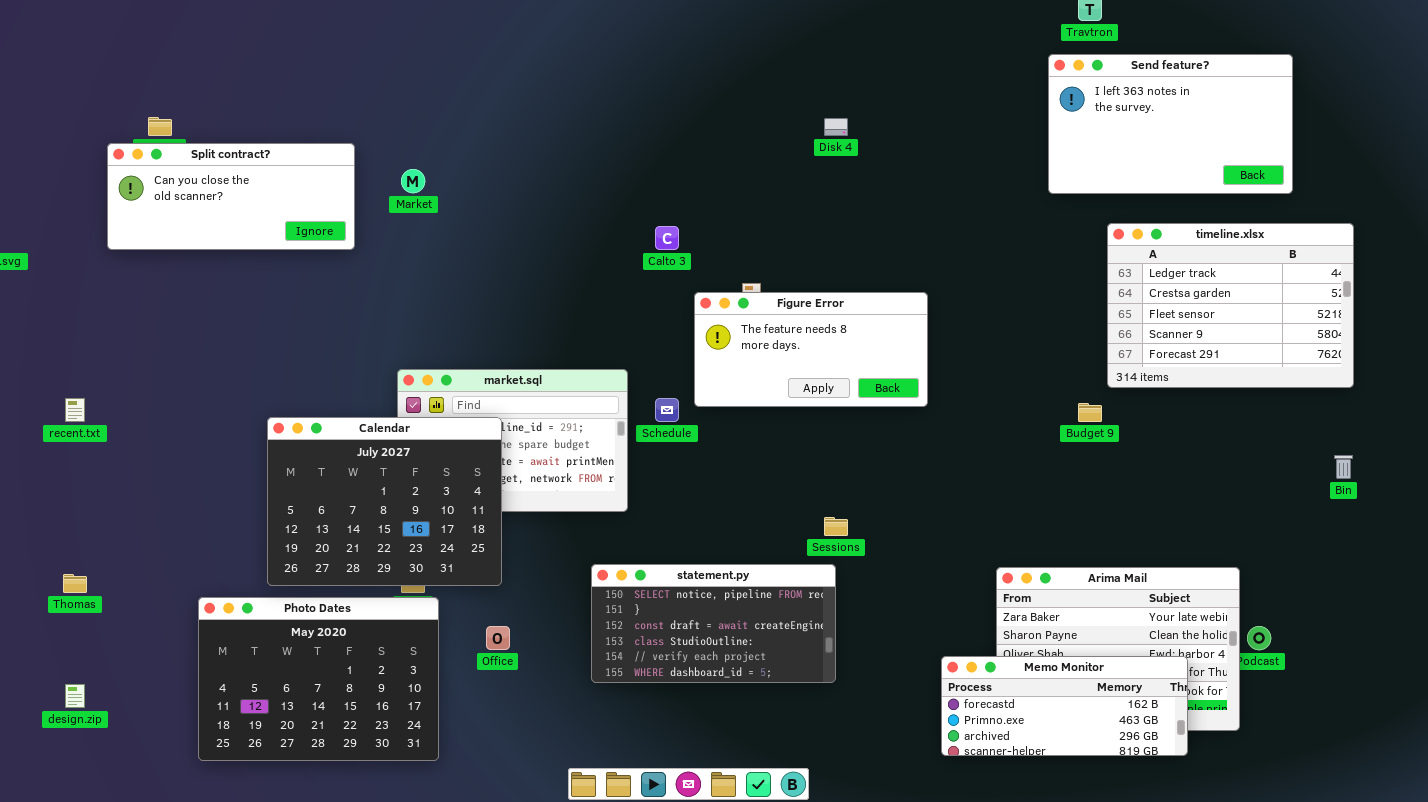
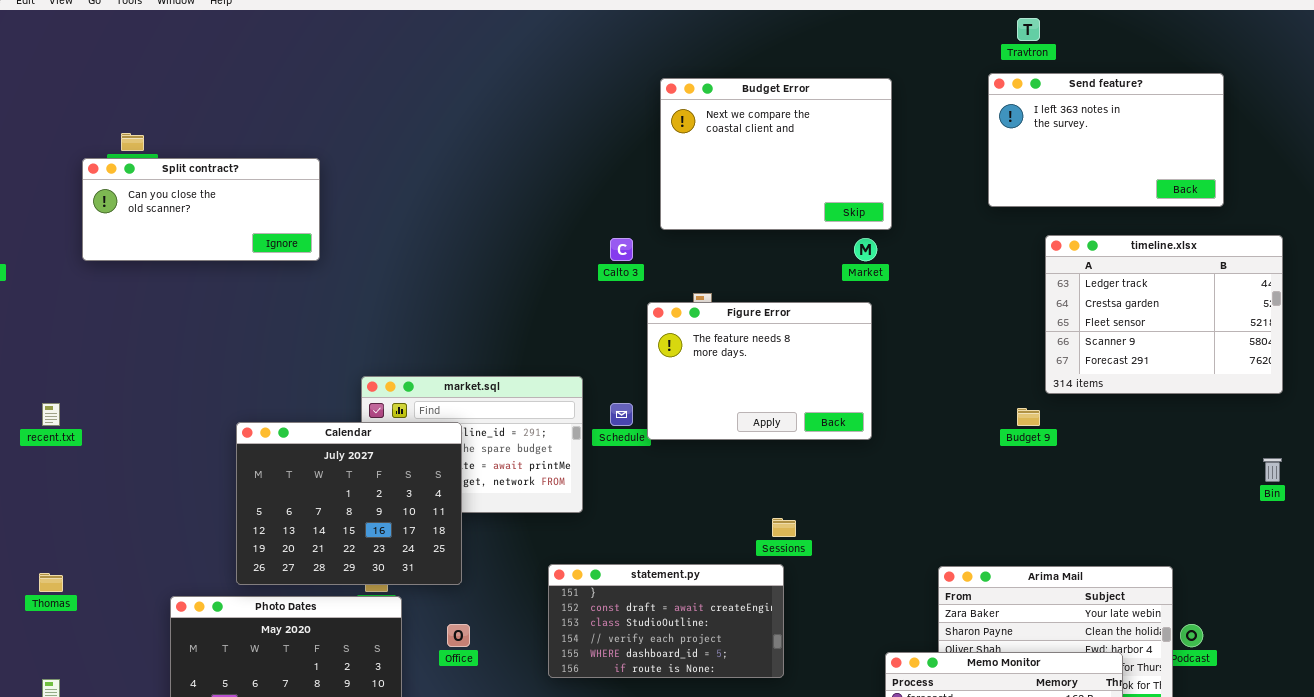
Budget Error: none -> [660,78,892,230], opened
Market: [401,169,425,193] -> [854,238,877,261], moved
Figure Error: [694,292,928,407] -> [647,302,872,440], resized
statement.py: [591,564,836,683] -> [548,564,784,678], scrolled down 1 row

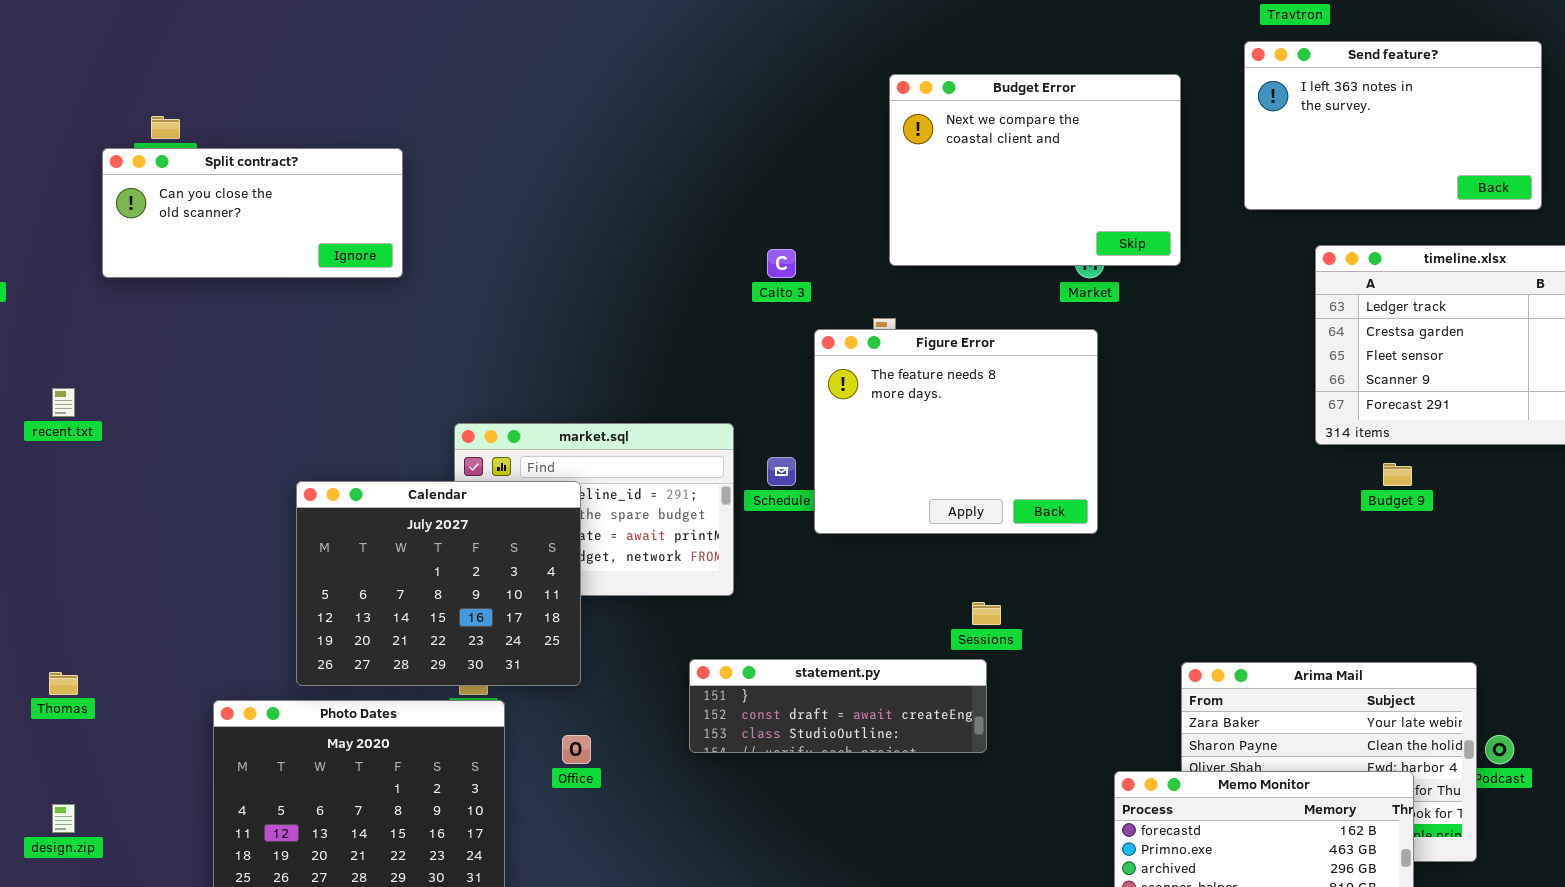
Budget Error: [660,78,892,230] -> [889,74,1181,266], moved
Figure Error: [647,302,872,440] -> [814,329,1098,534], resized
recent.txt: [42,403,60,426] -> [52,388,75,417], moved
Budget 9: [1017,408,1040,426] -> [1383,463,1412,486], moved
statement.py: [548,564,784,678] -> [689,659,987,753], resized

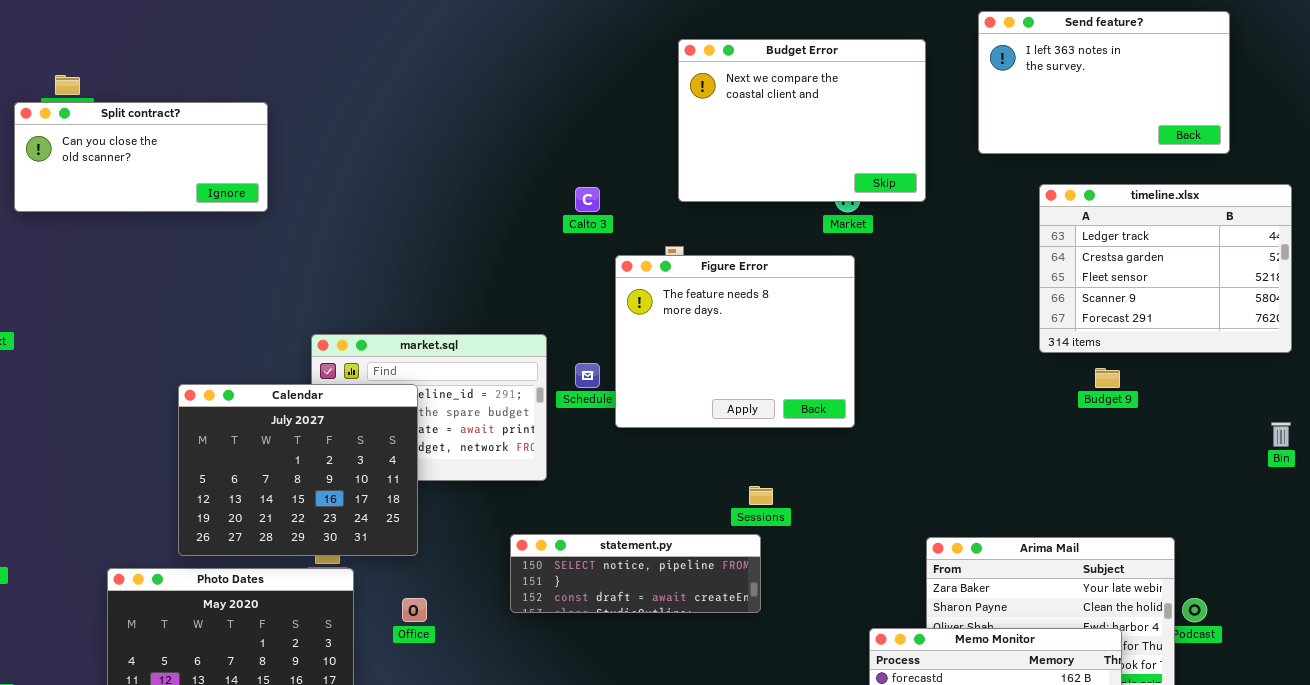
statement.py: [689,659,987,753] -> [510,534,761,613], scrolled up 1 row

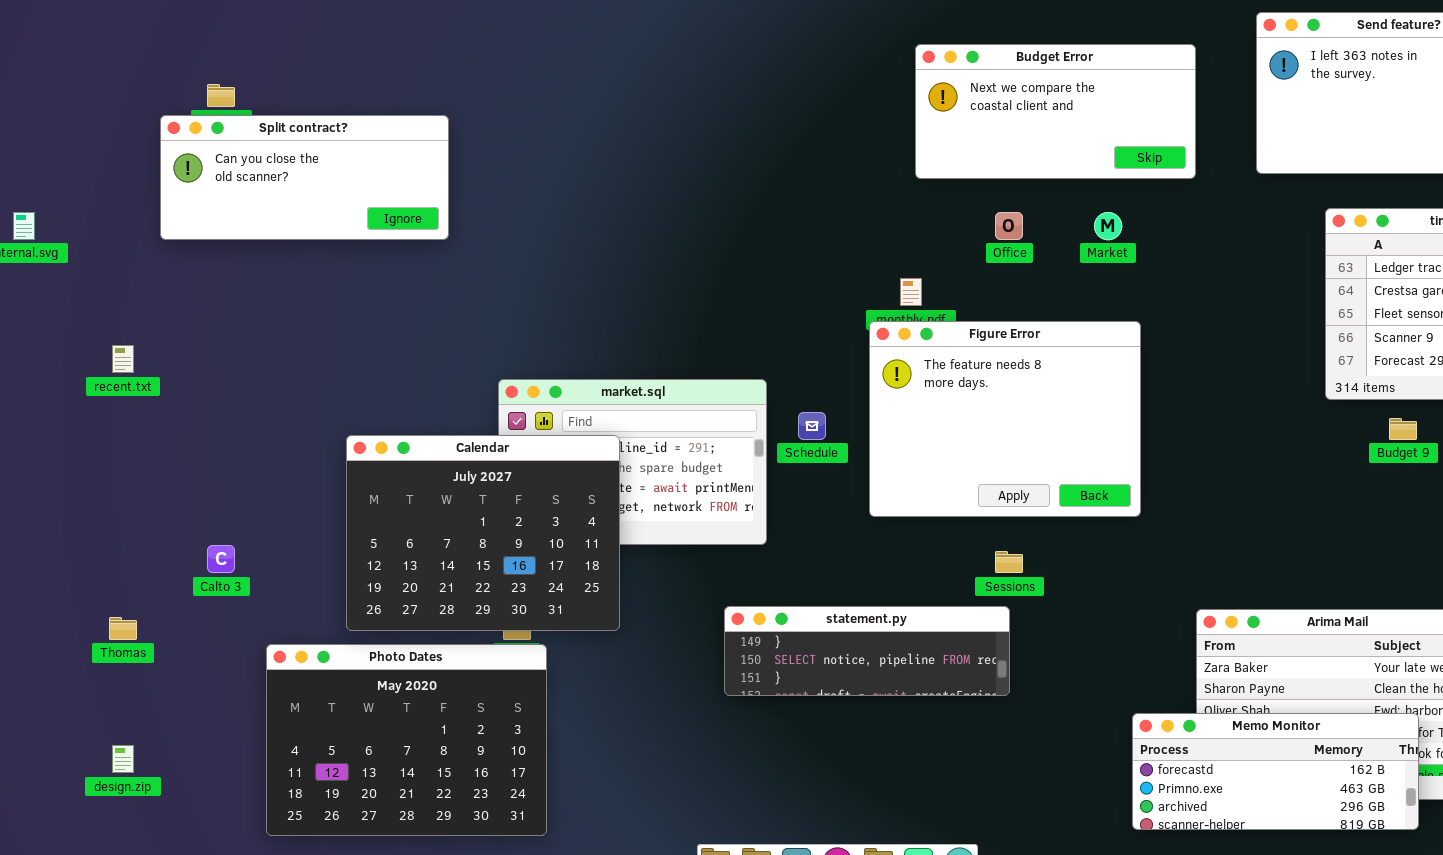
Budget Error: [678,39,926,202] -> [915,44,1196,179], resized
Calto 3: [575,187,600,212] -> [207,545,235,573], moved
Figure Error: [615,255,855,428] -> [869,321,1141,517], moved
statement.py: [510,534,761,613] -> [724,606,1010,696], scrolled up 1 row
Office: [402,598,427,622] -> [995,212,1023,240], moved

